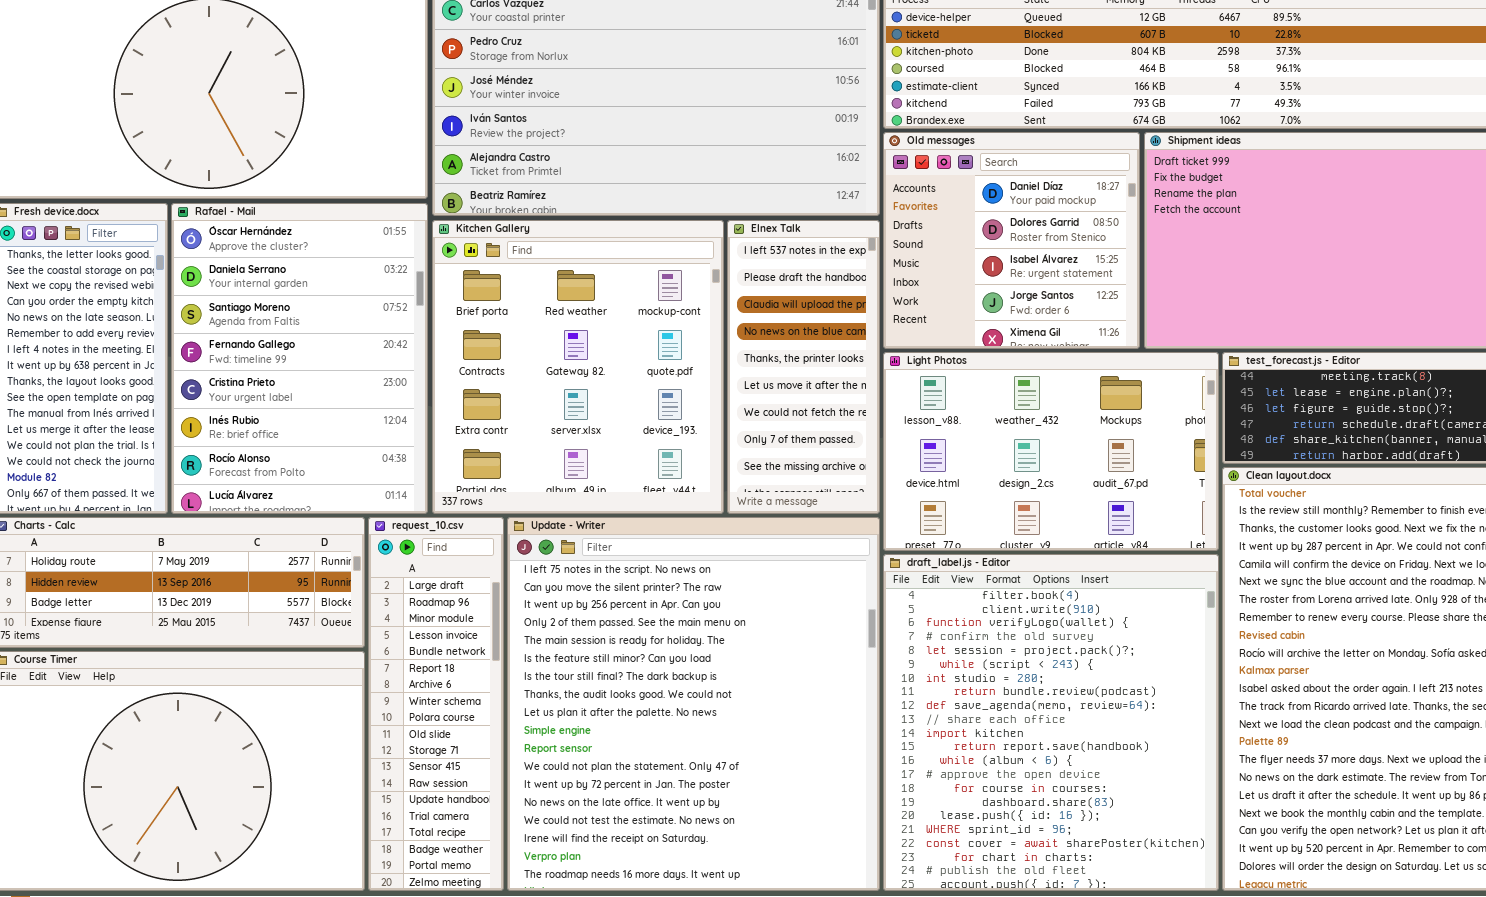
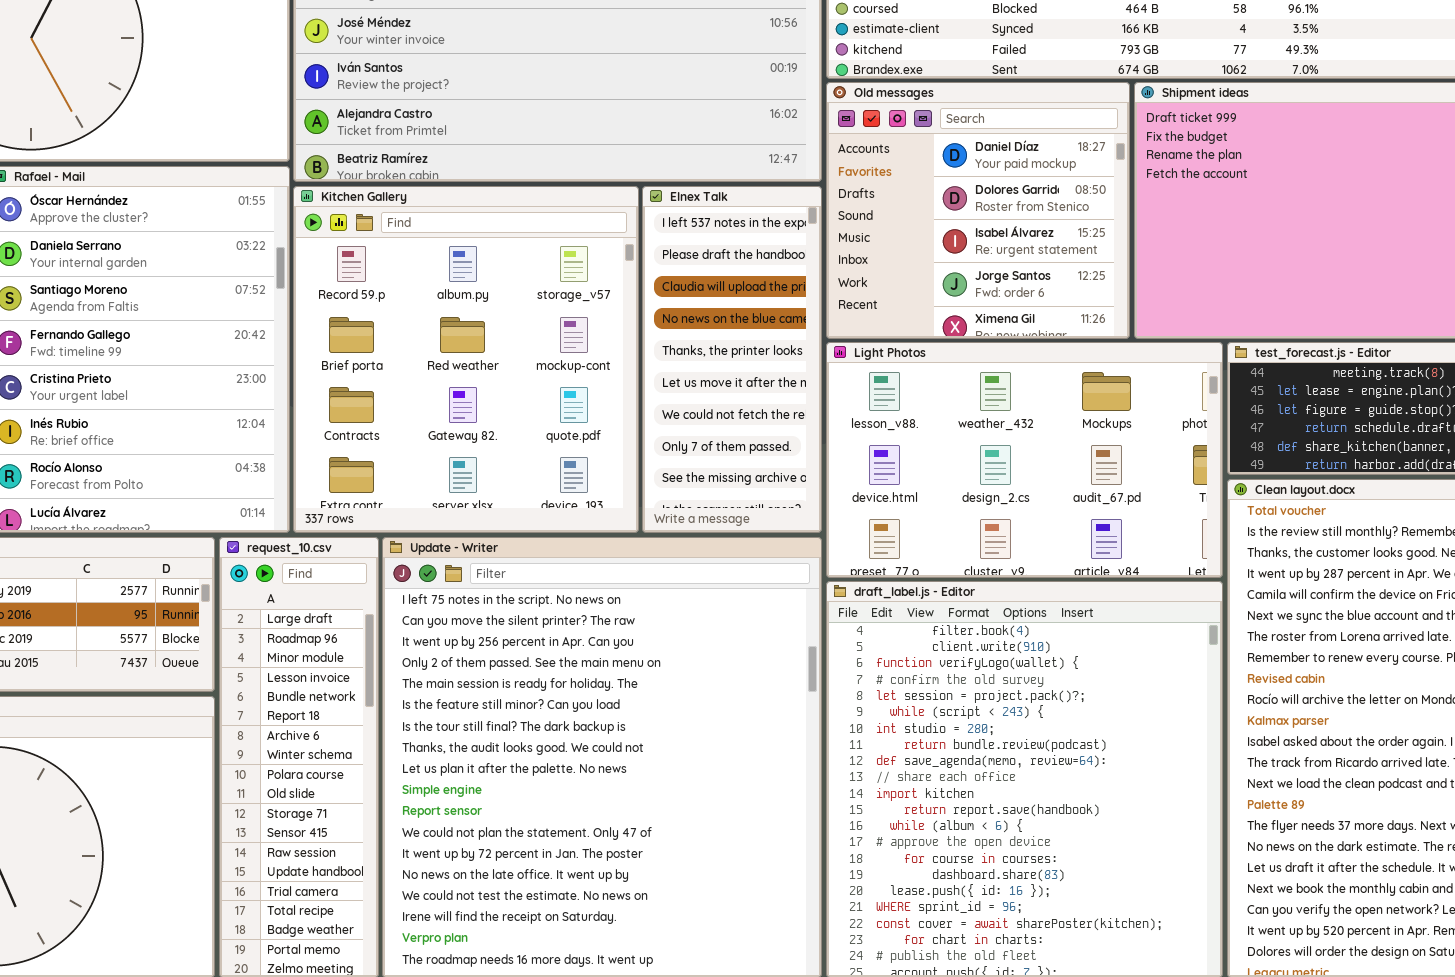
Kitchen Gallery: [432,220,724,514] -> [293,186,639,533], scrolled up 1 row

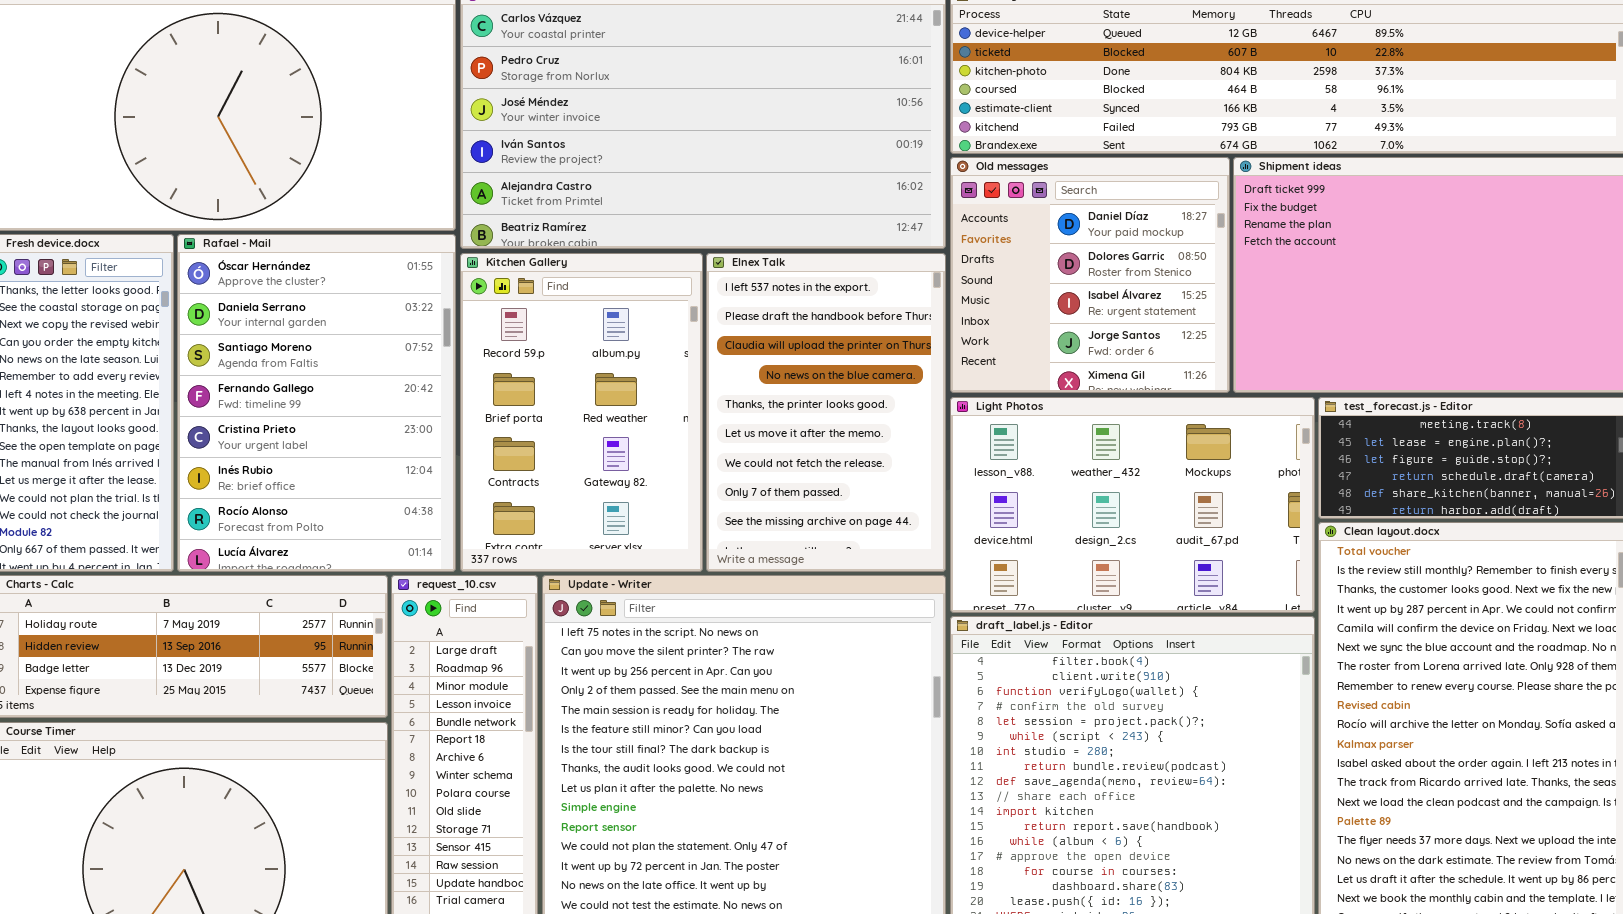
Kitchen Gallery: [293,186,639,533] -> [460,253,703,572], resized
Elnex Talk: [642,186,822,533] -> [706,253,946,572], resized

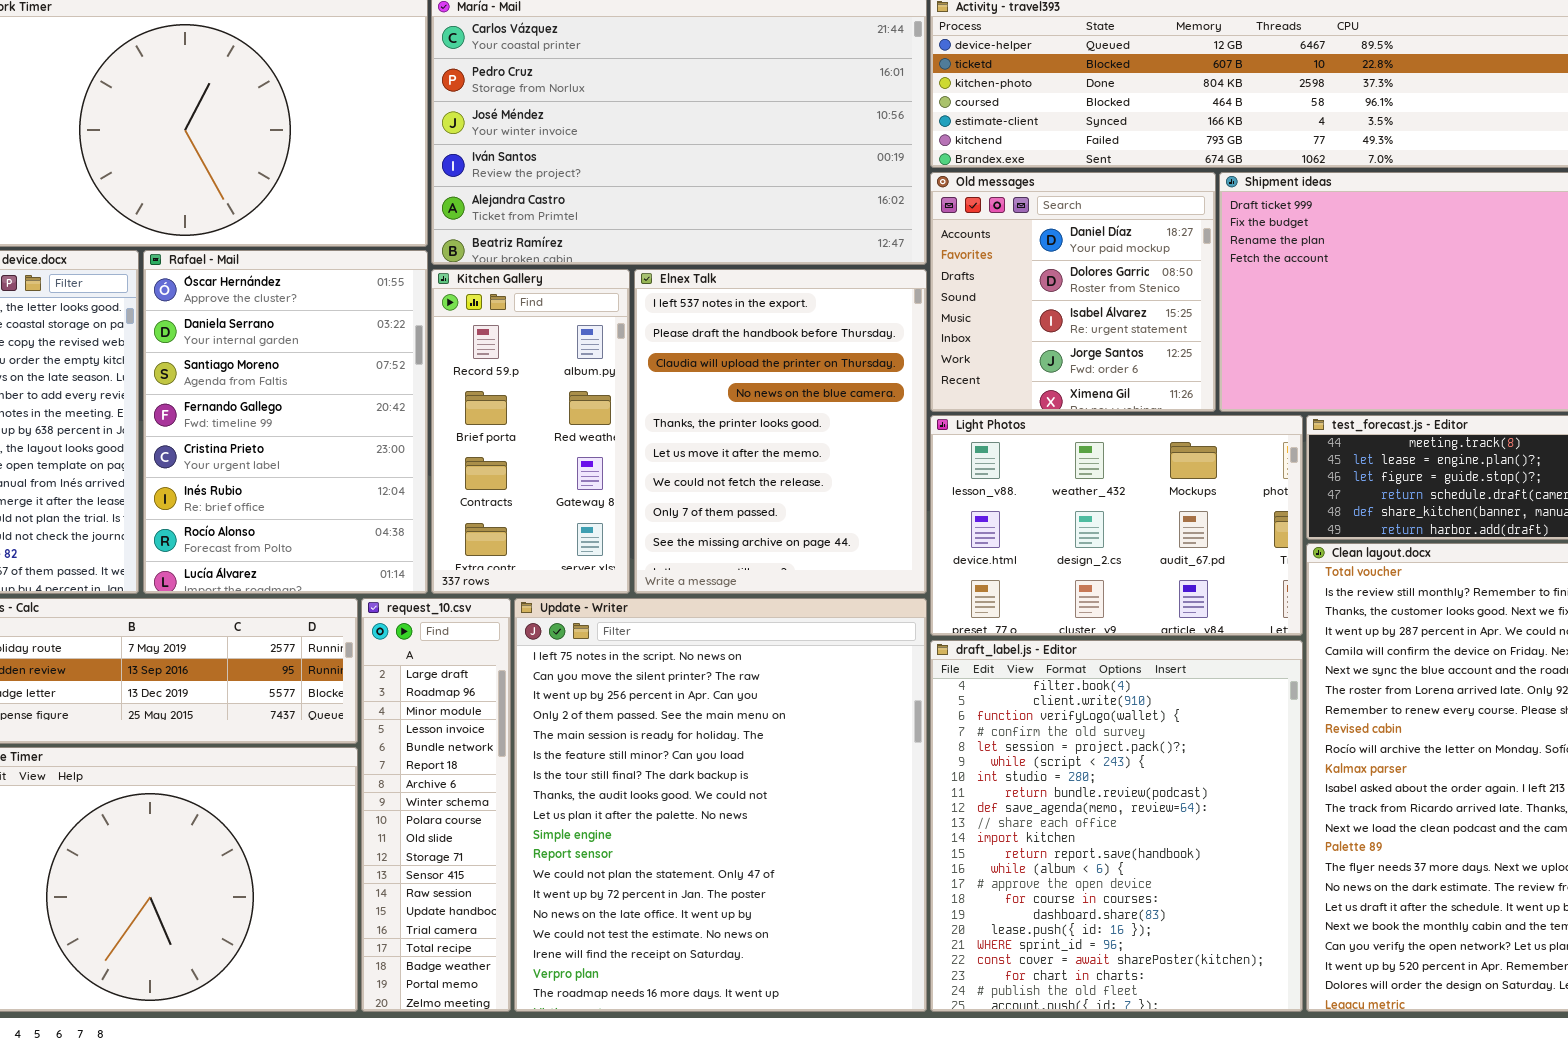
Kitchen Gallery: [460,253,703,572] -> [431,269,630,594], resized
Elnex Talk: [706,253,946,572] -> [634,269,927,594], resized

